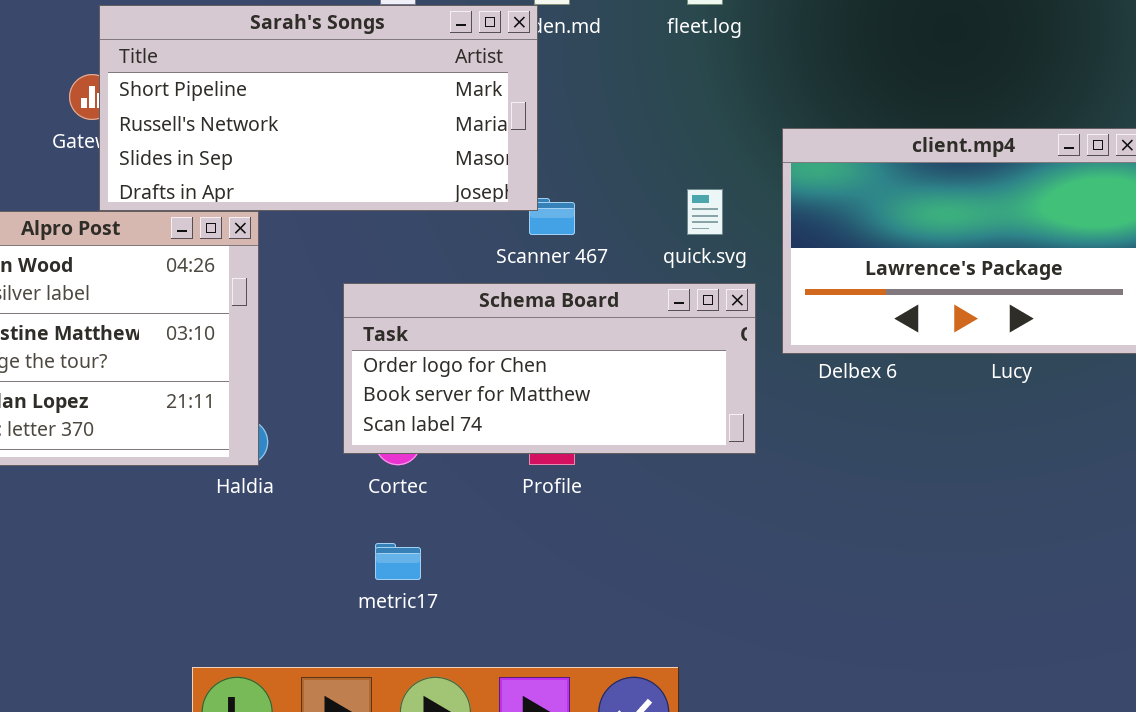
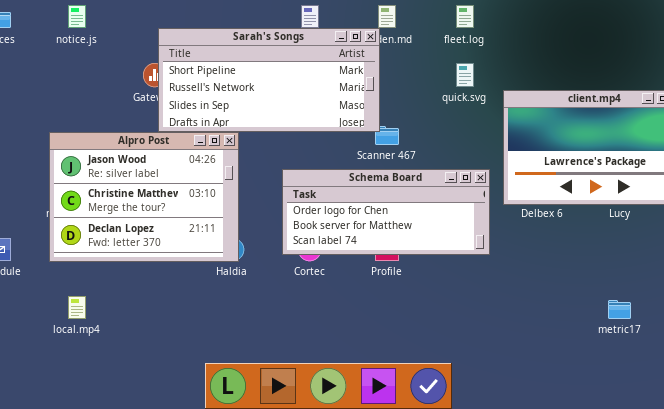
quick.svg: [687,189,723,235] -> [456,63,474,87], moved
metric17: [375,543,421,580] -> [608,300,631,319], moved

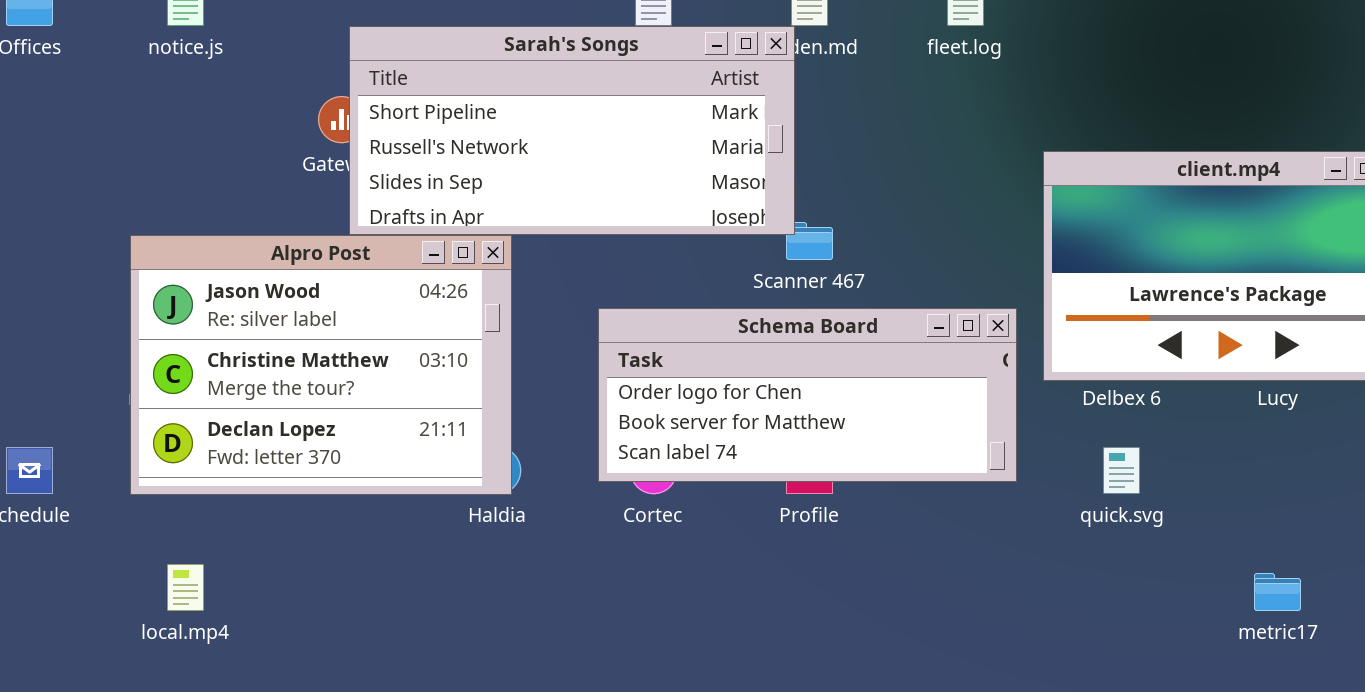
quick.svg: [456,63,474,87] -> [1103,447,1140,494], moved

